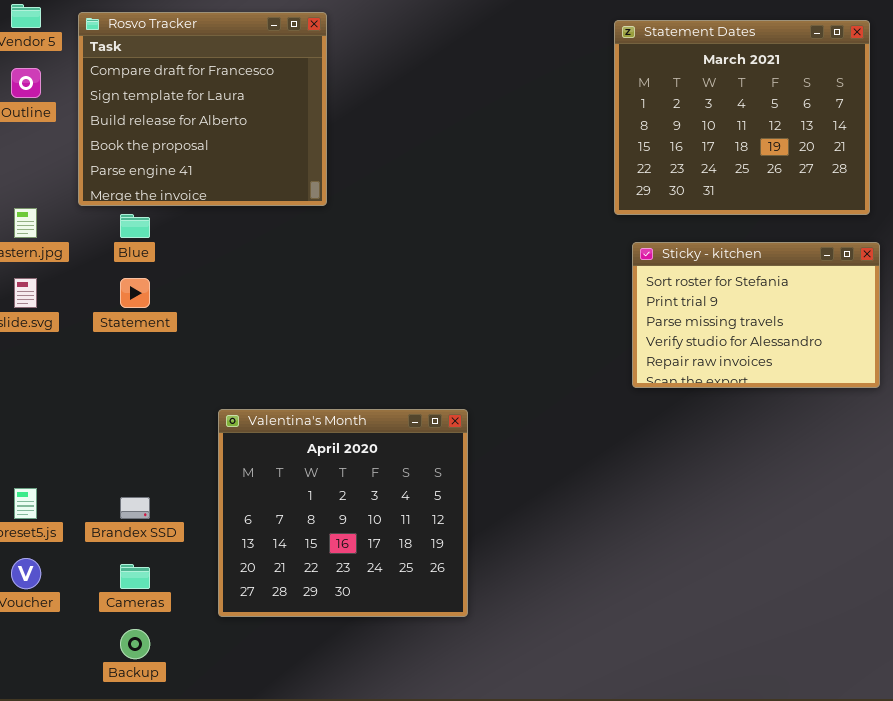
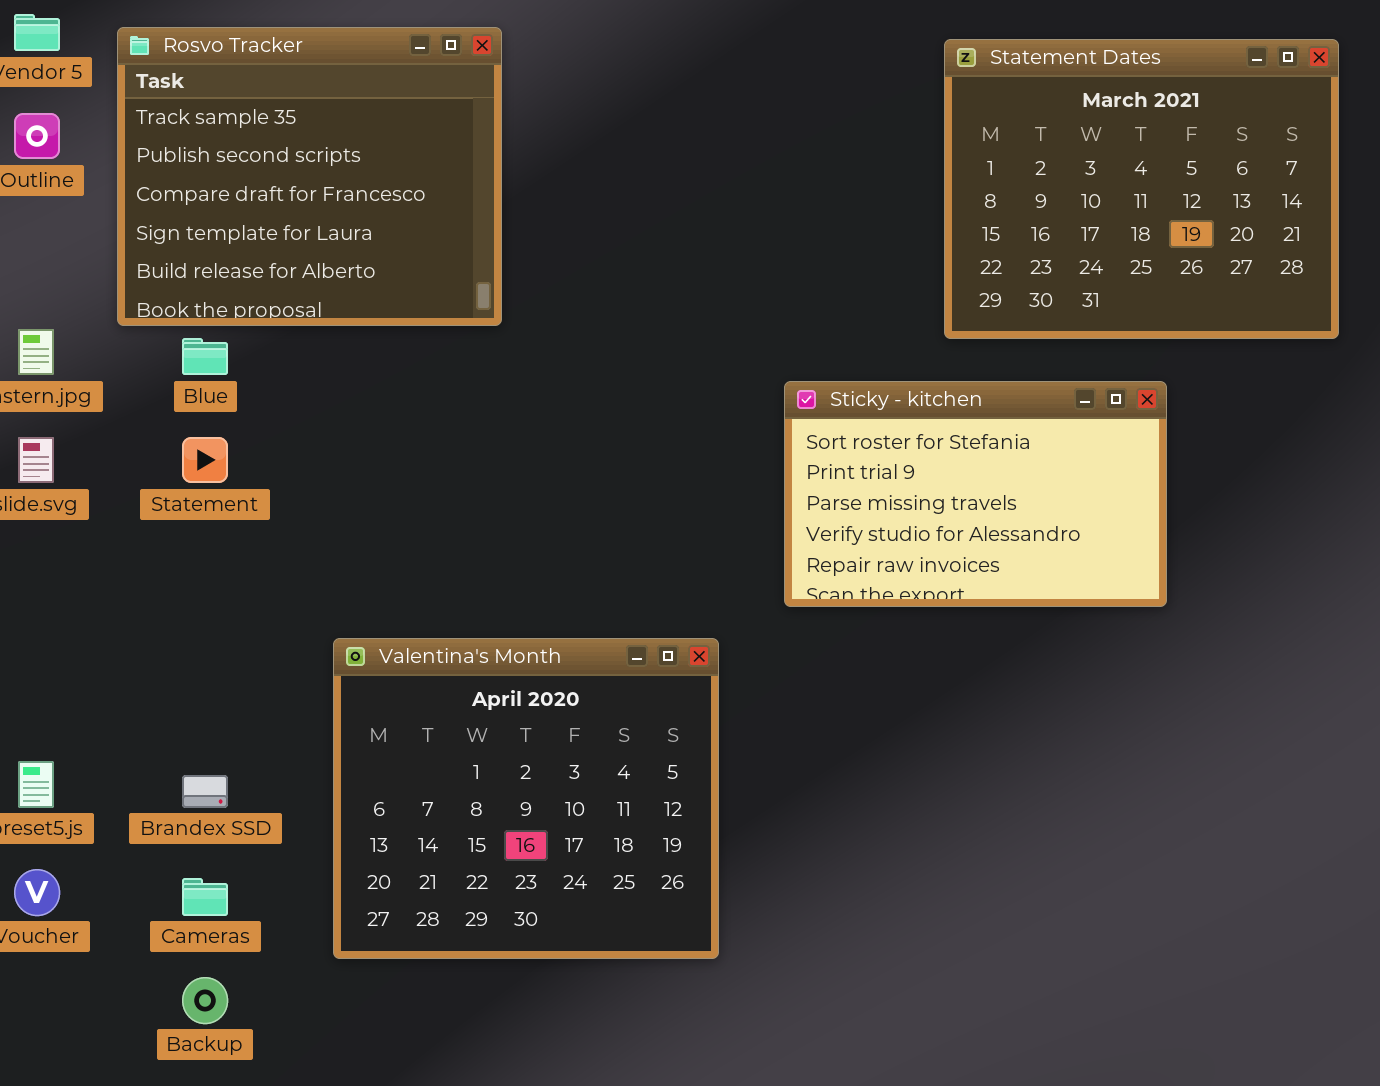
Rosvo Tracker: [78,12,327,206] -> [117,27,502,326], scrolled up 2 rows
Sticky - kitchen: [632,242,880,388] -> [784,381,1167,607], moved

